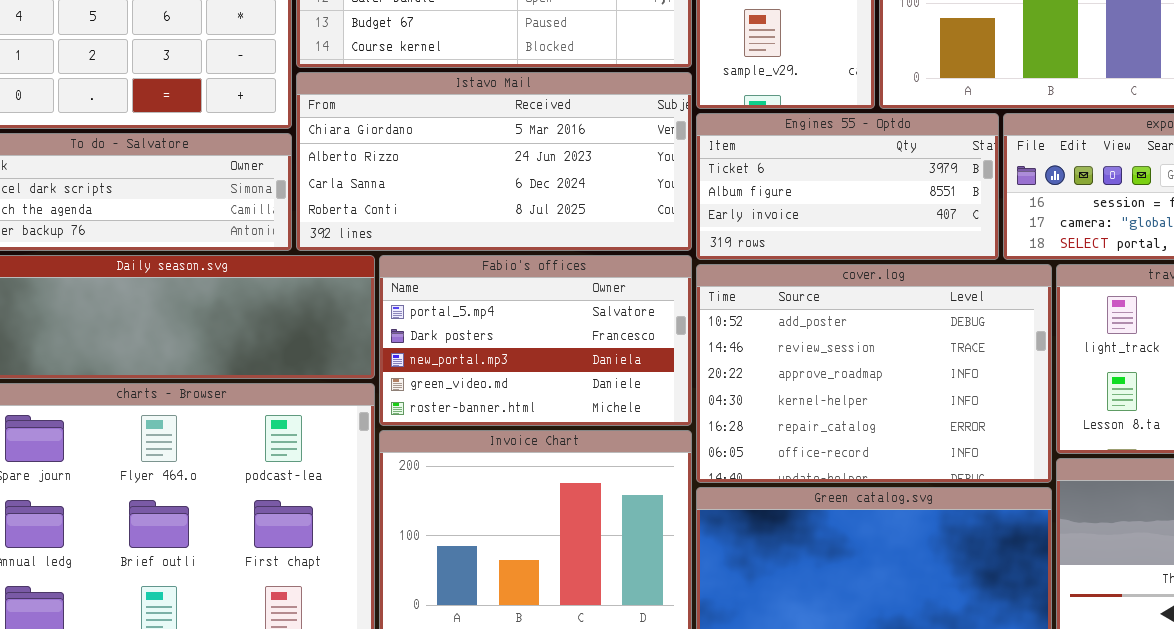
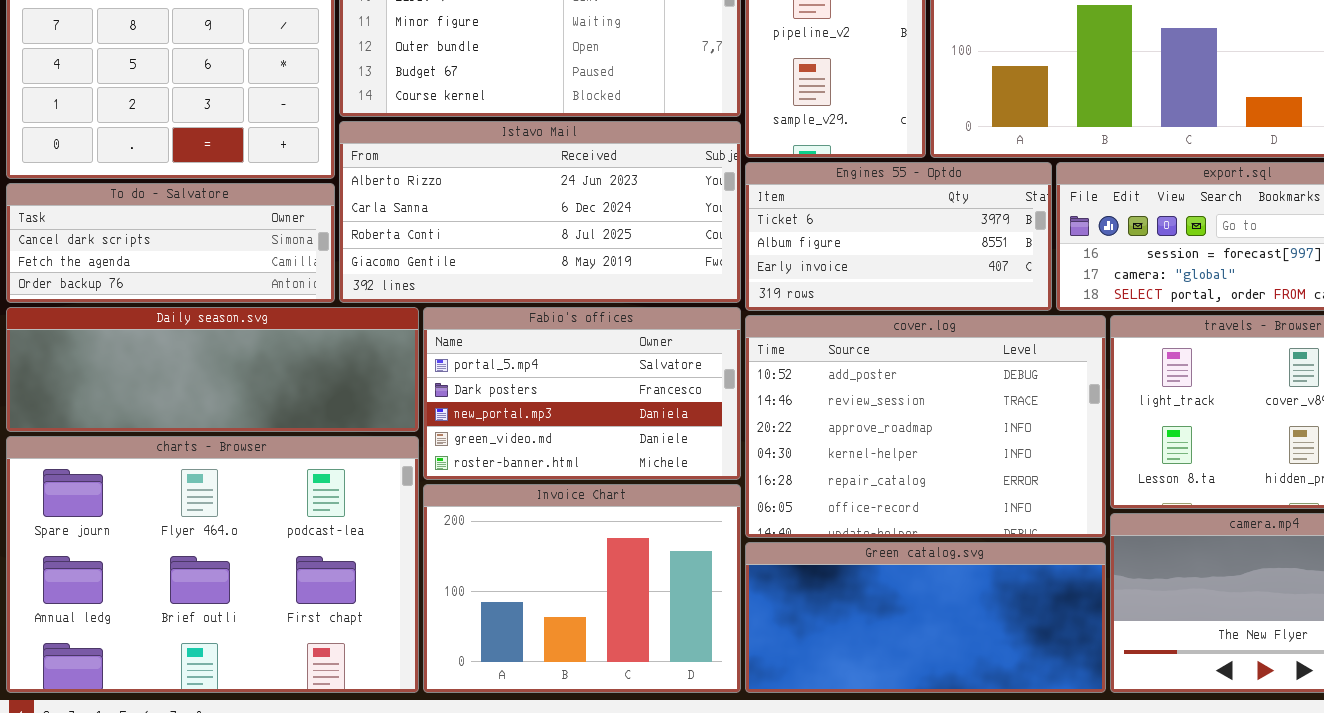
Istavo Mail: [296,72,692,251] -> [339,121,741,303], scrolled down 1 row

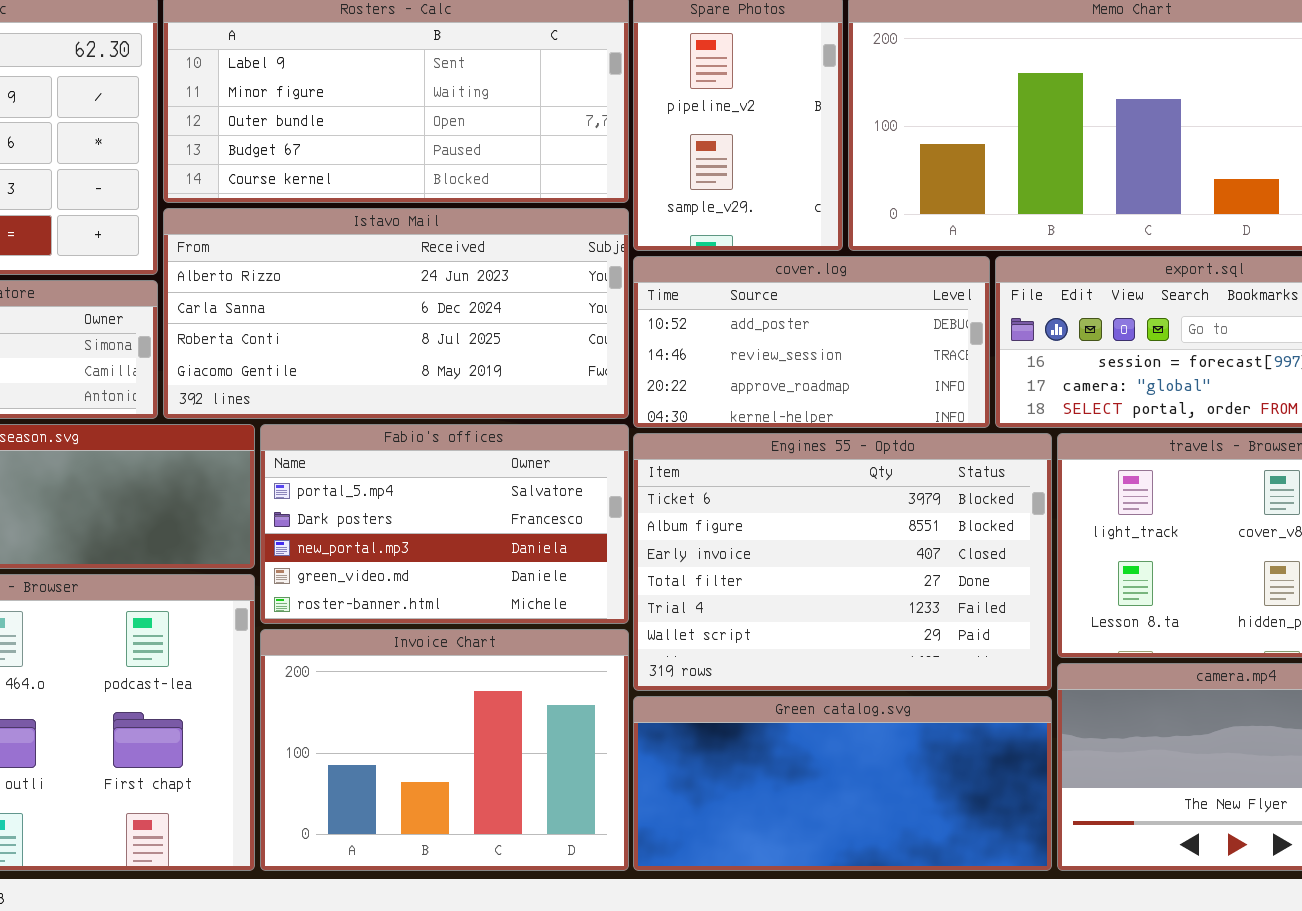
Engines 55 - Optdo: [745,162,1052,311] -> [633,433,1052,691], moved, resized
cover.log: [745,315,1106,538] -> [633,256,990,428], moved, resized

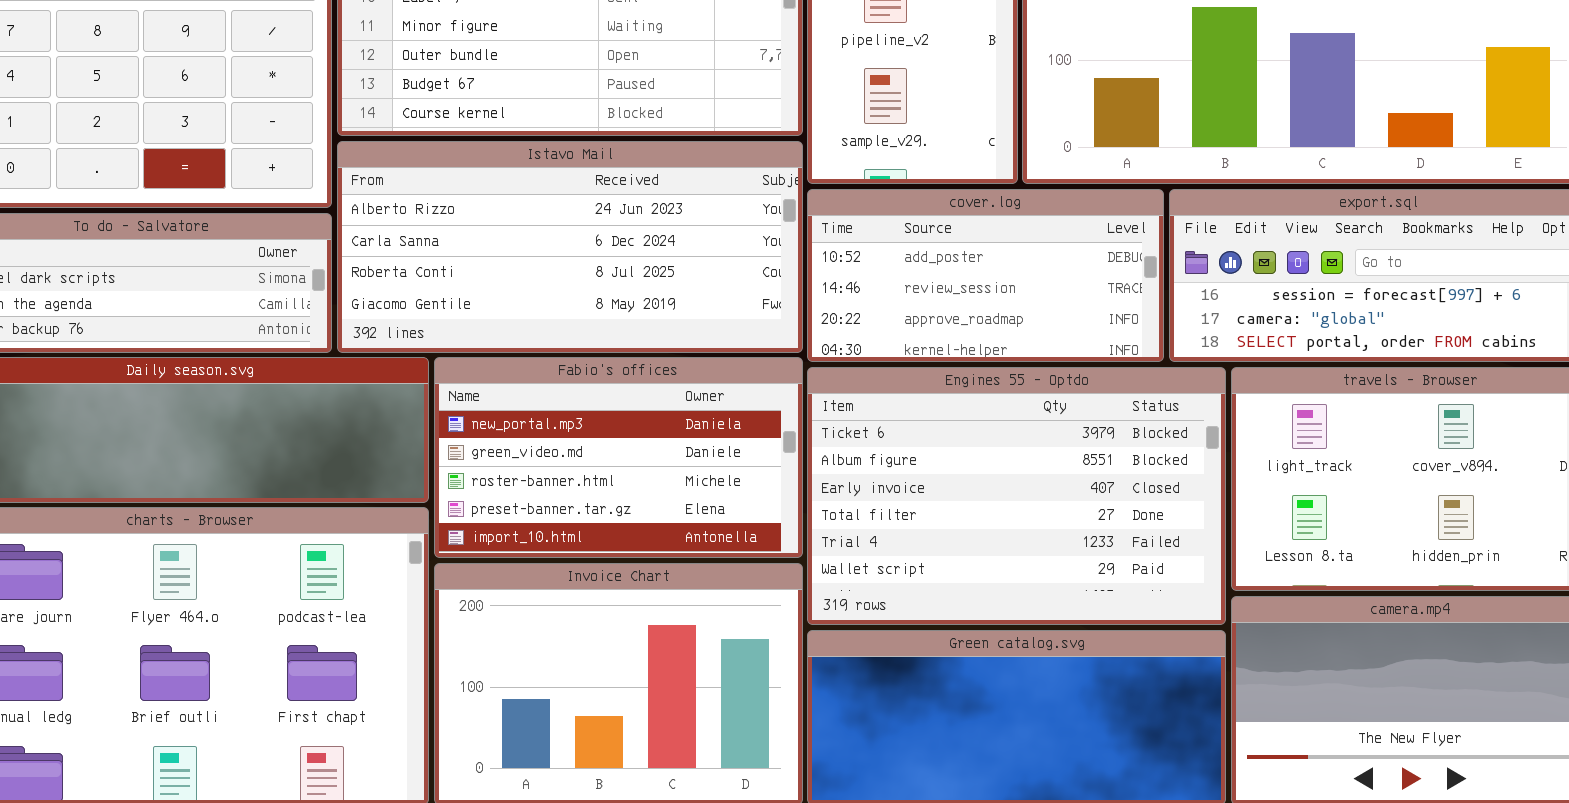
Fabio's offices: [260,424,629,624] -> [434,357,803,558], scrolled down 2 rows

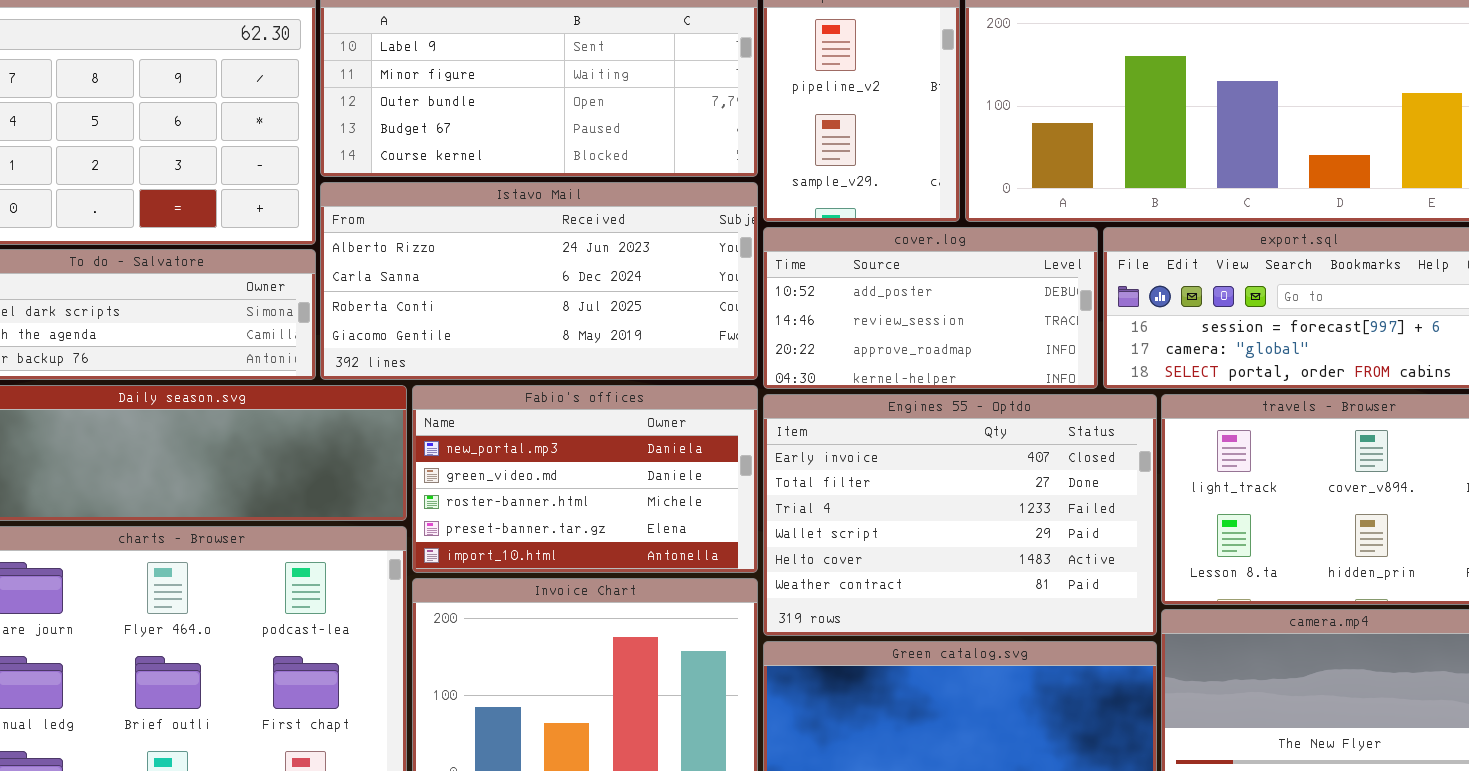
Engines 55 - Optdo: [807,367,1226,625] -> [763,394,1157,636], scrolled down 2 rows

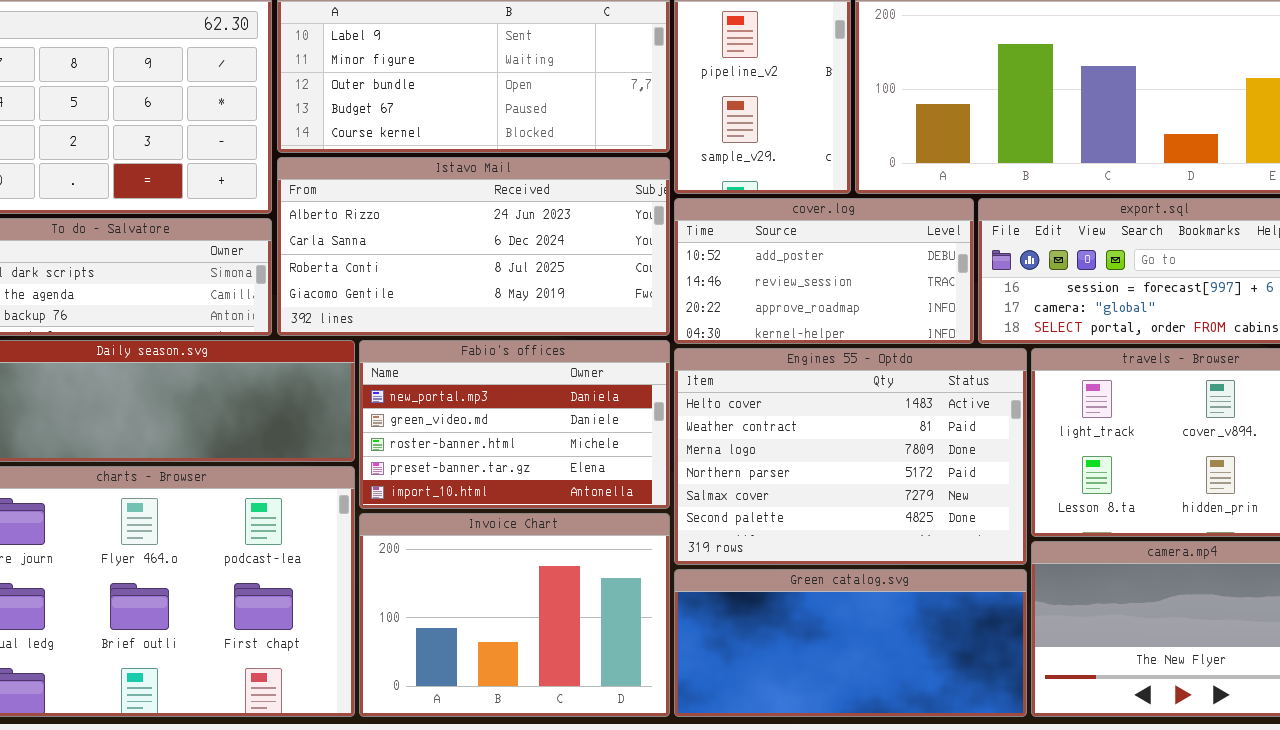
Engines 55 - Optdo: [763,394,1157,636] -> [674,348,1027,565], scrolled down 4 rows

